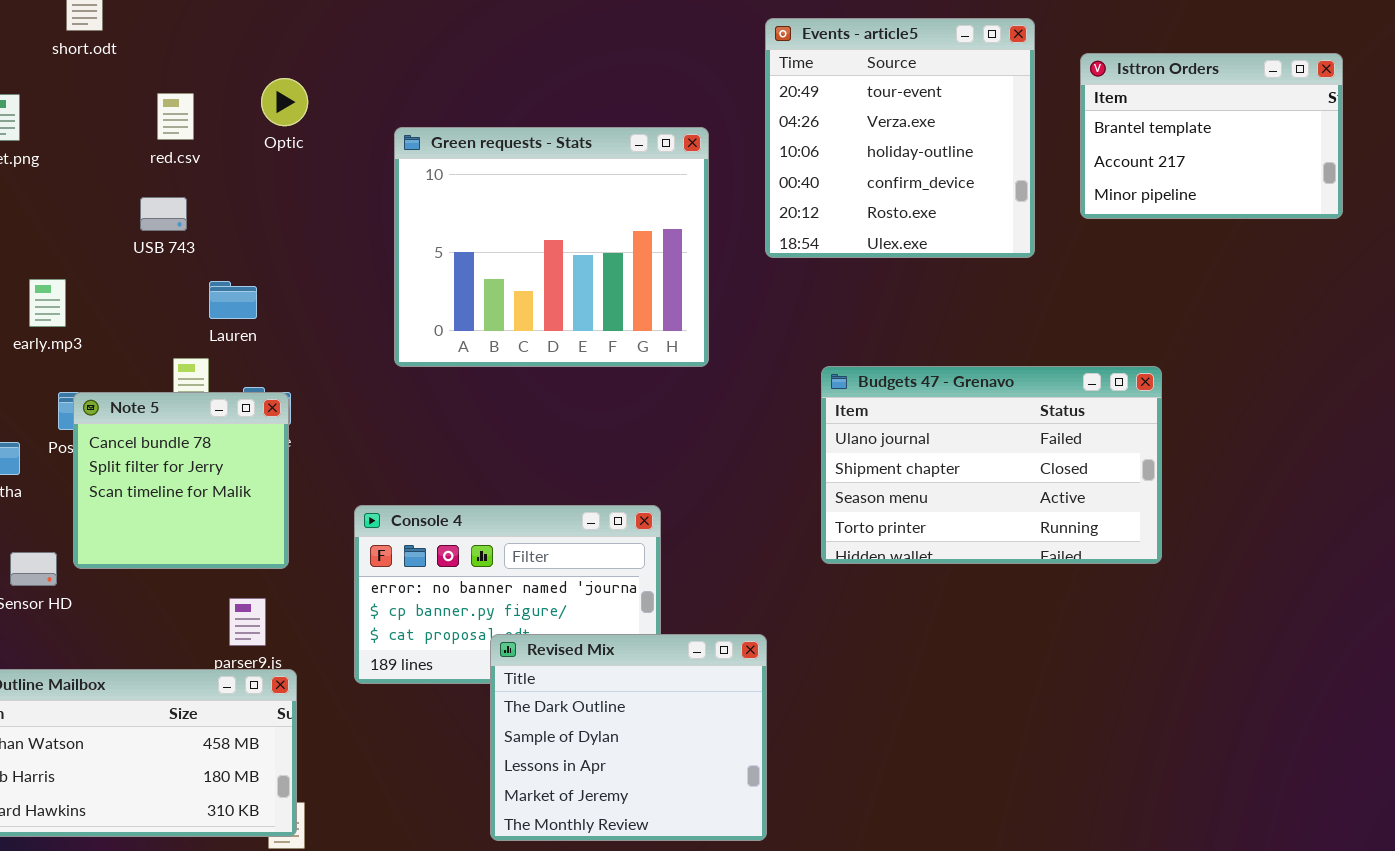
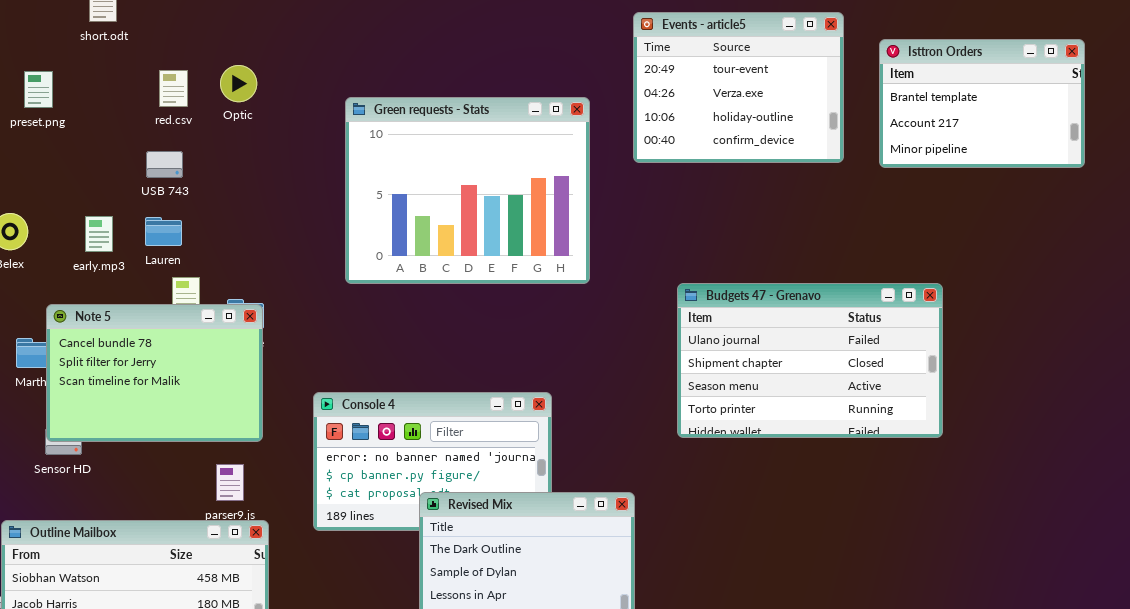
Events - article5: [765,18,1035,258] -> [633,12,844,163], resized
Optic: [261,78,308,126] -> [220,65,257,102], moved
early.mp3: [29,279,66,327] -> [85,216,113,252], moved
Lauren: [209,281,257,319] -> [145,217,182,246], moved
Note 5: [73,392,289,569] -> [46,304,263,442], resized

